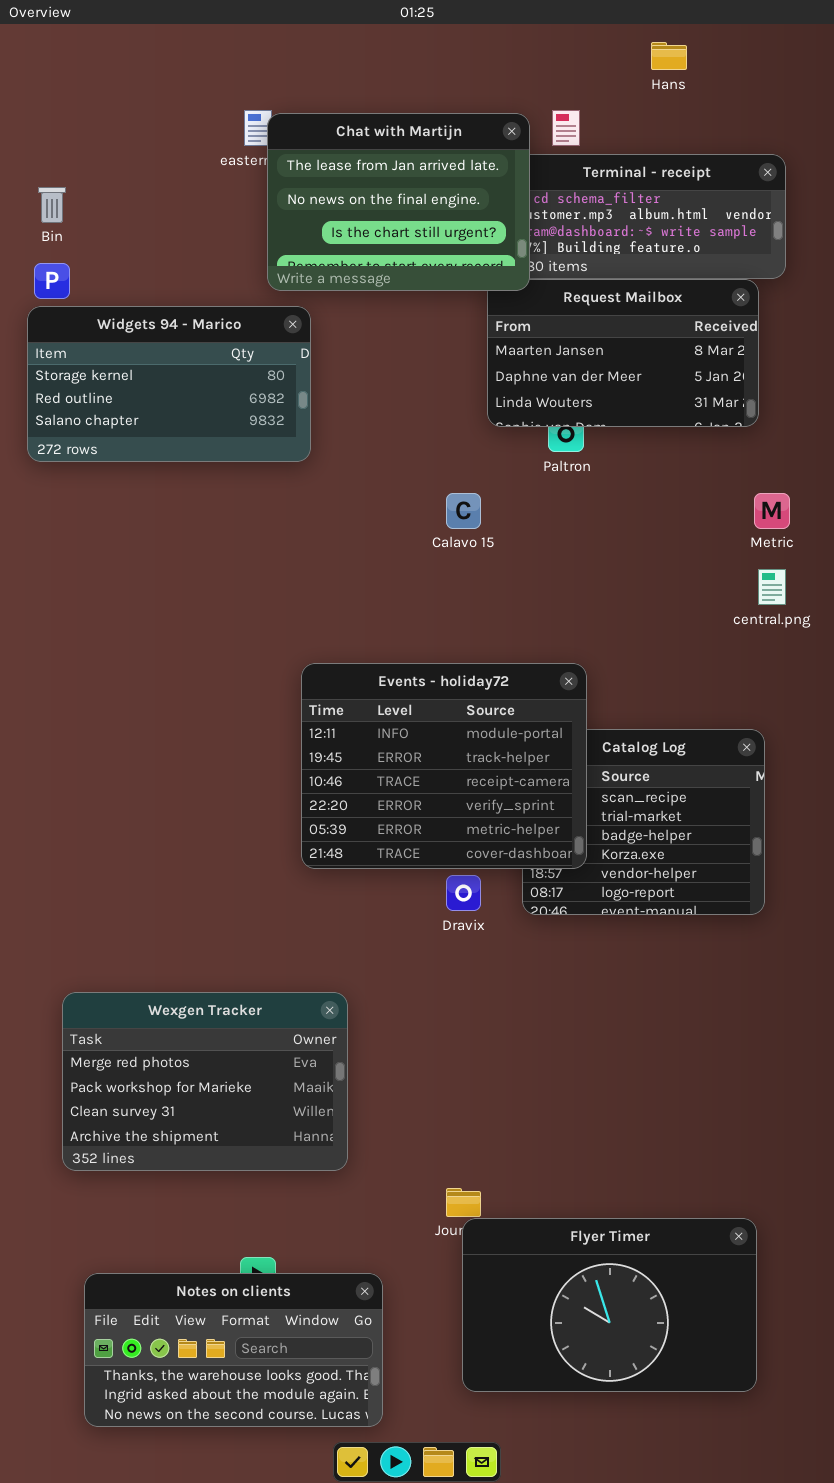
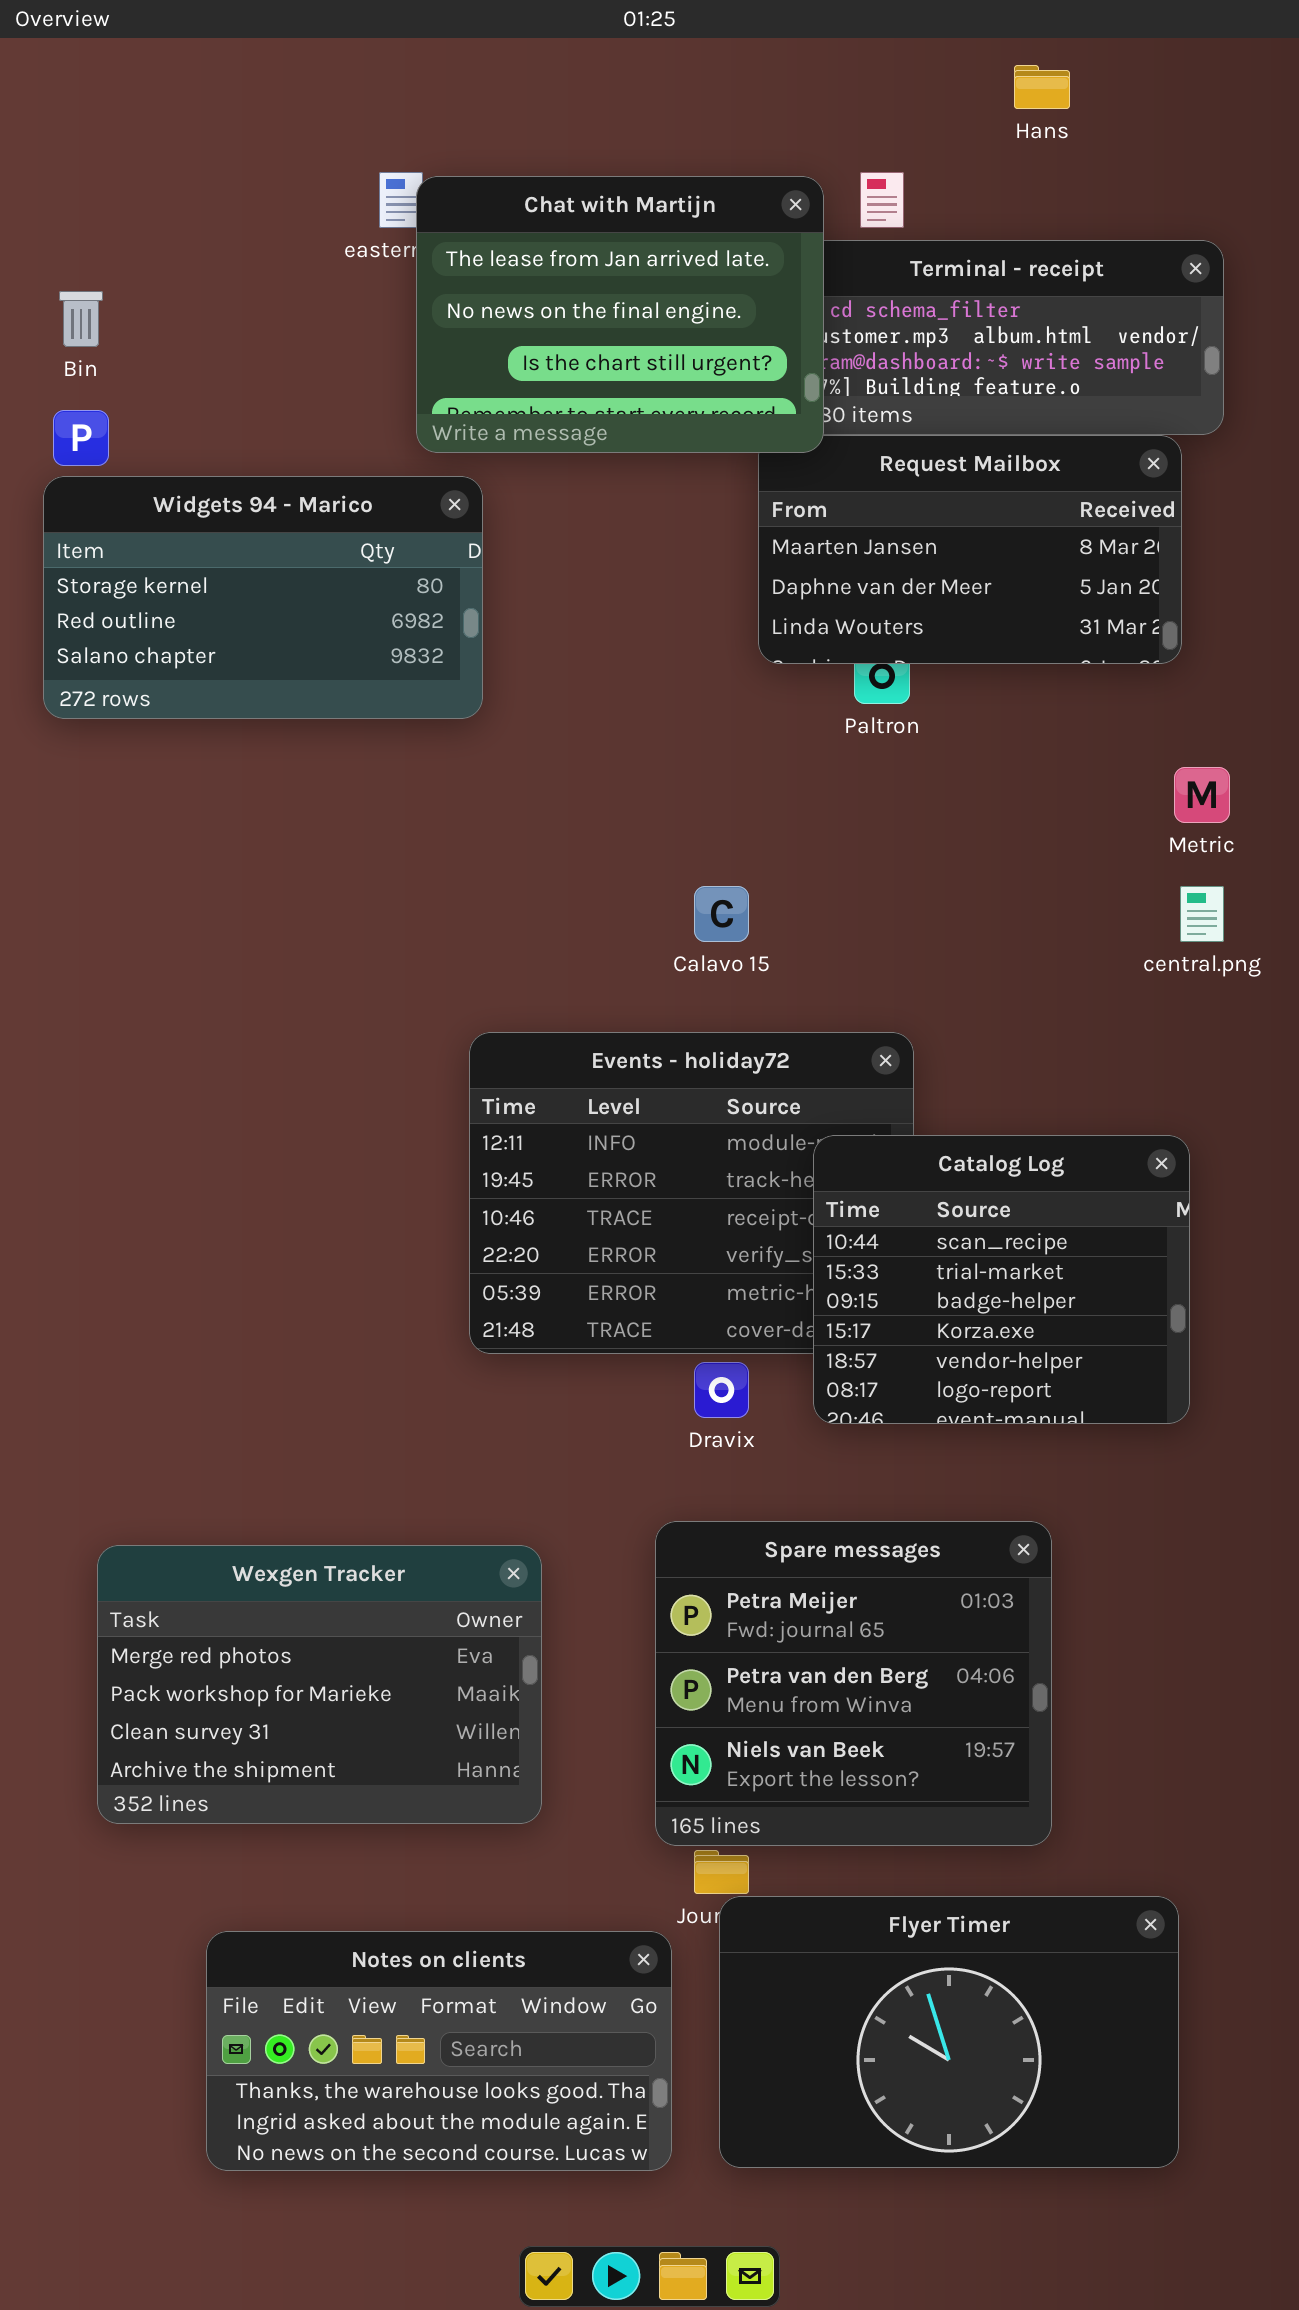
Calavo 15: [446,493,481,529] -> [694,886,749,942], moved
Catalog Log: [522,729,765,915] -> [813,1135,1190,1424], raised
Spare messages: none -> [655,1521,1052,1846], opened
Notes on clients: [84,1273,383,1427] -> [206,1931,672,2171], moved

